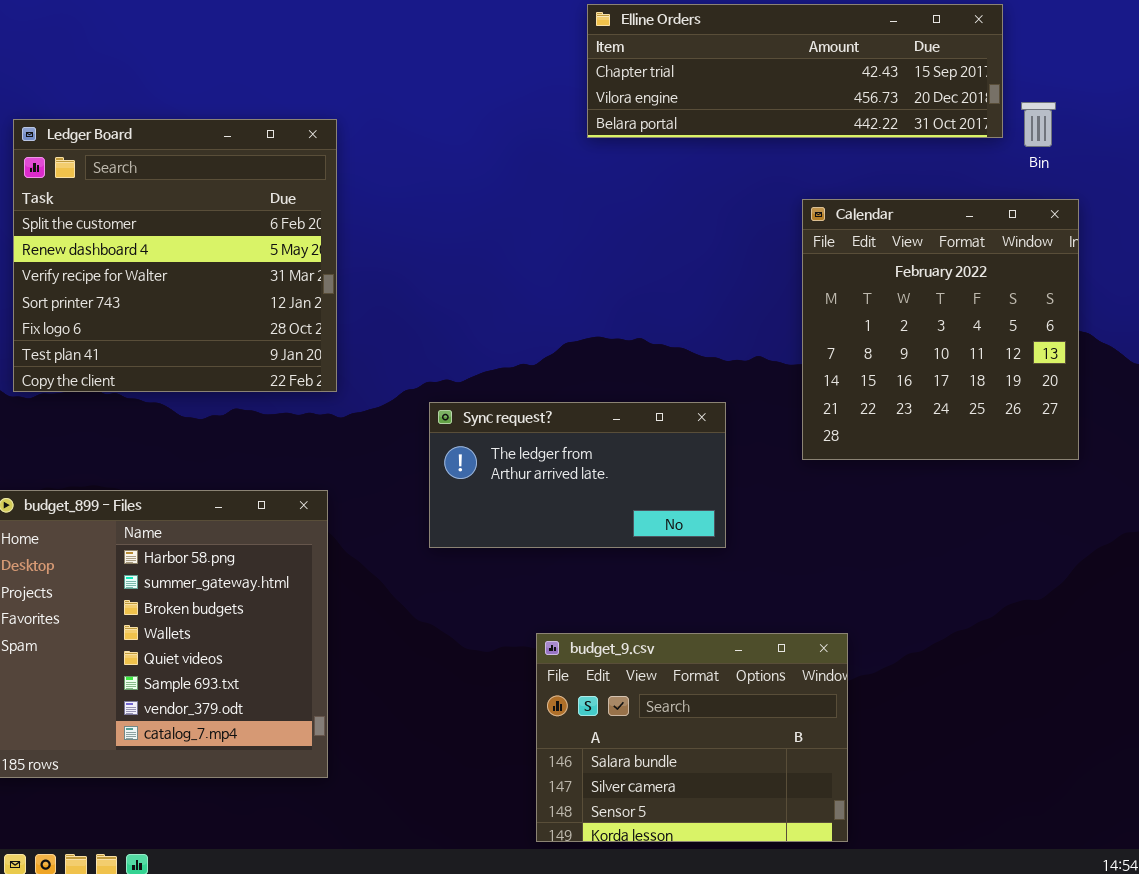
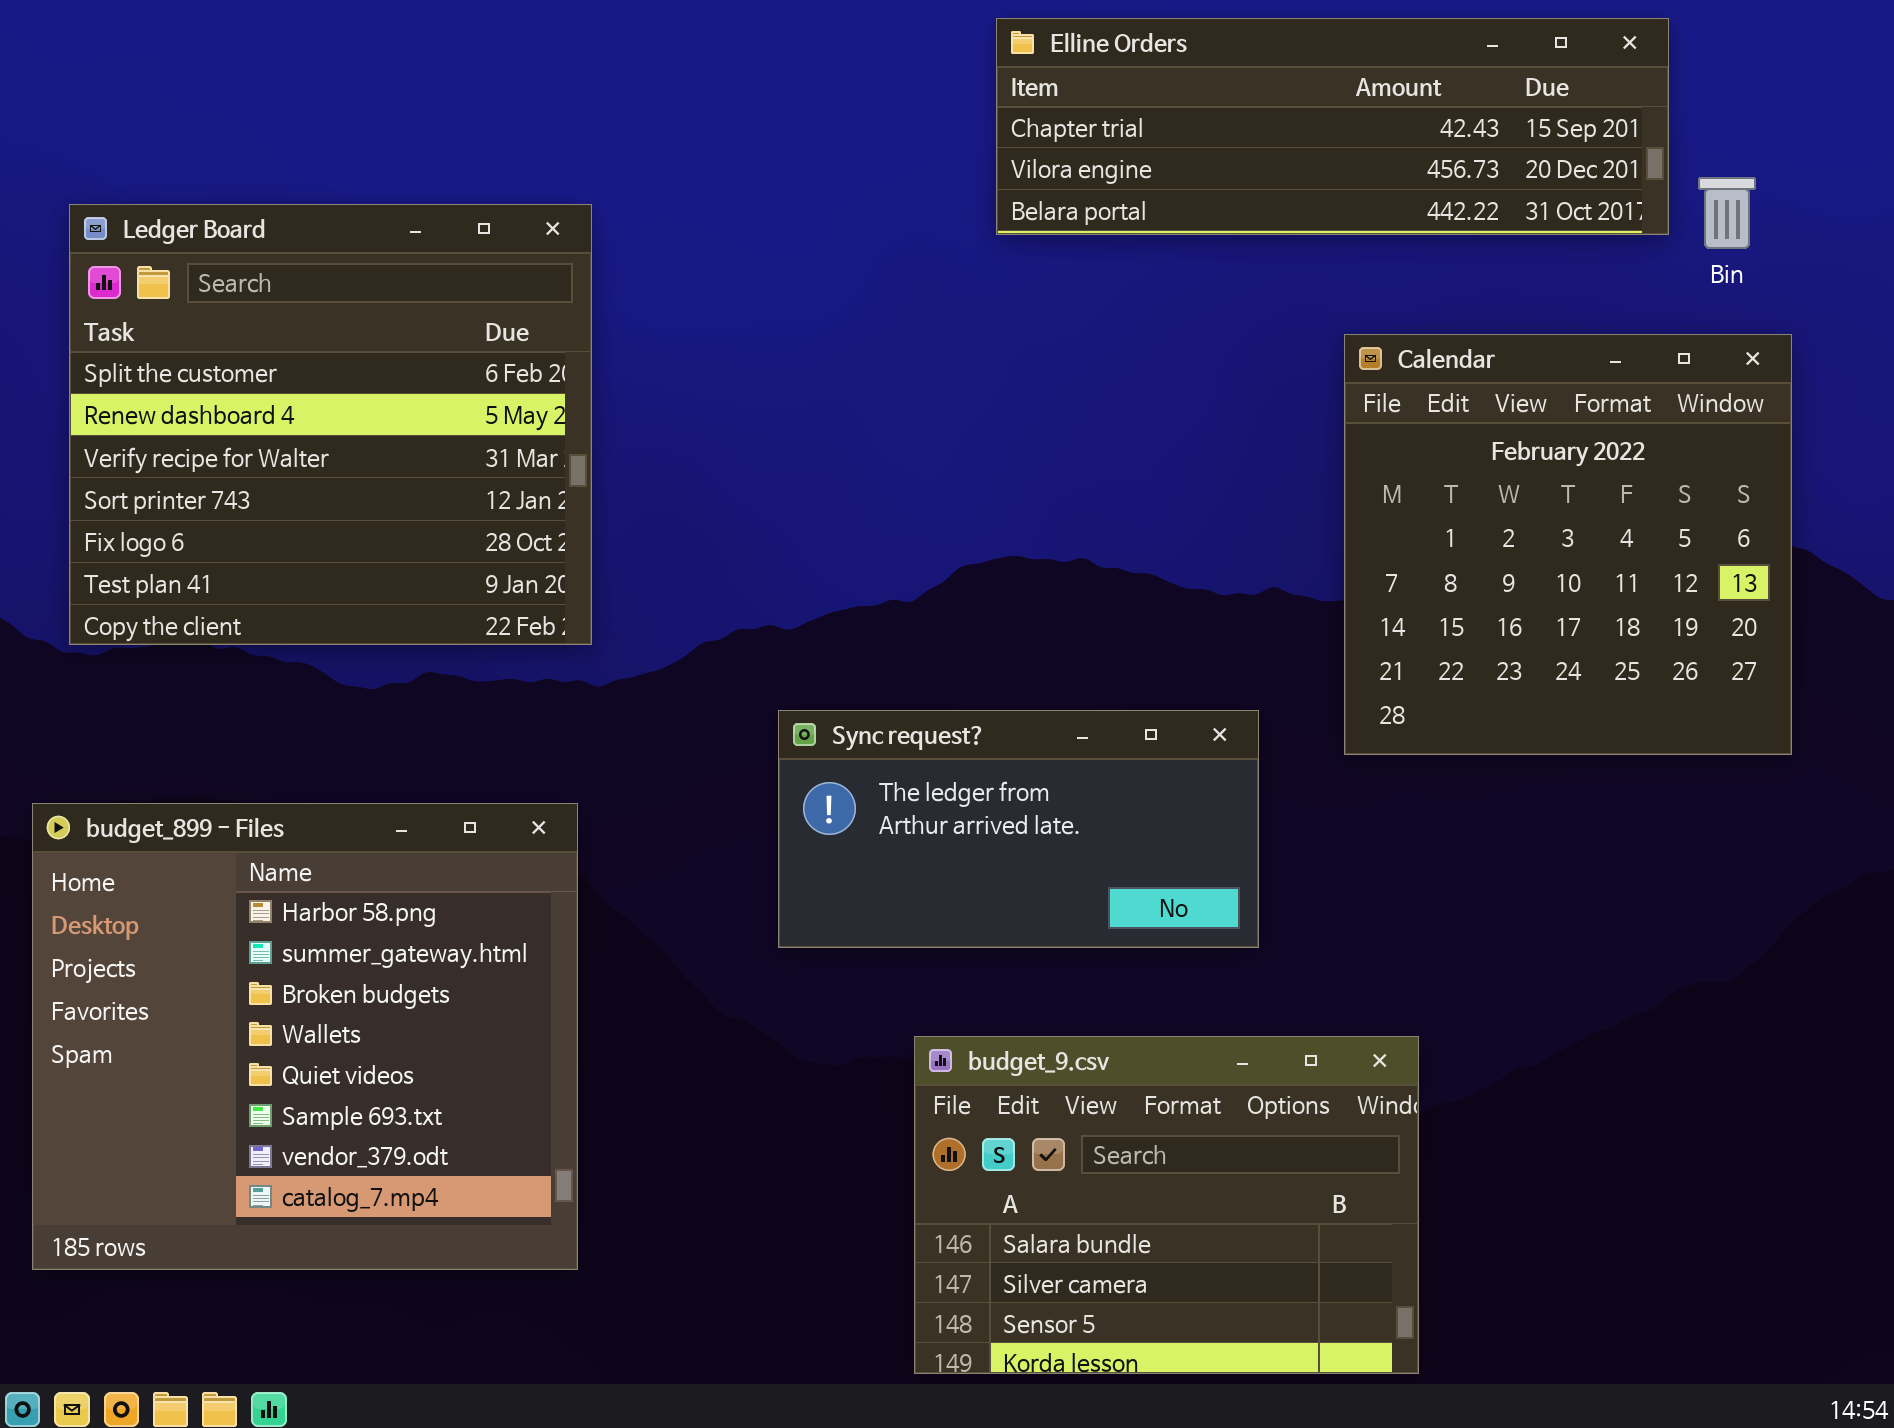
Sync request?: [429,402,726,548] -> [778,710,1259,948], moved

